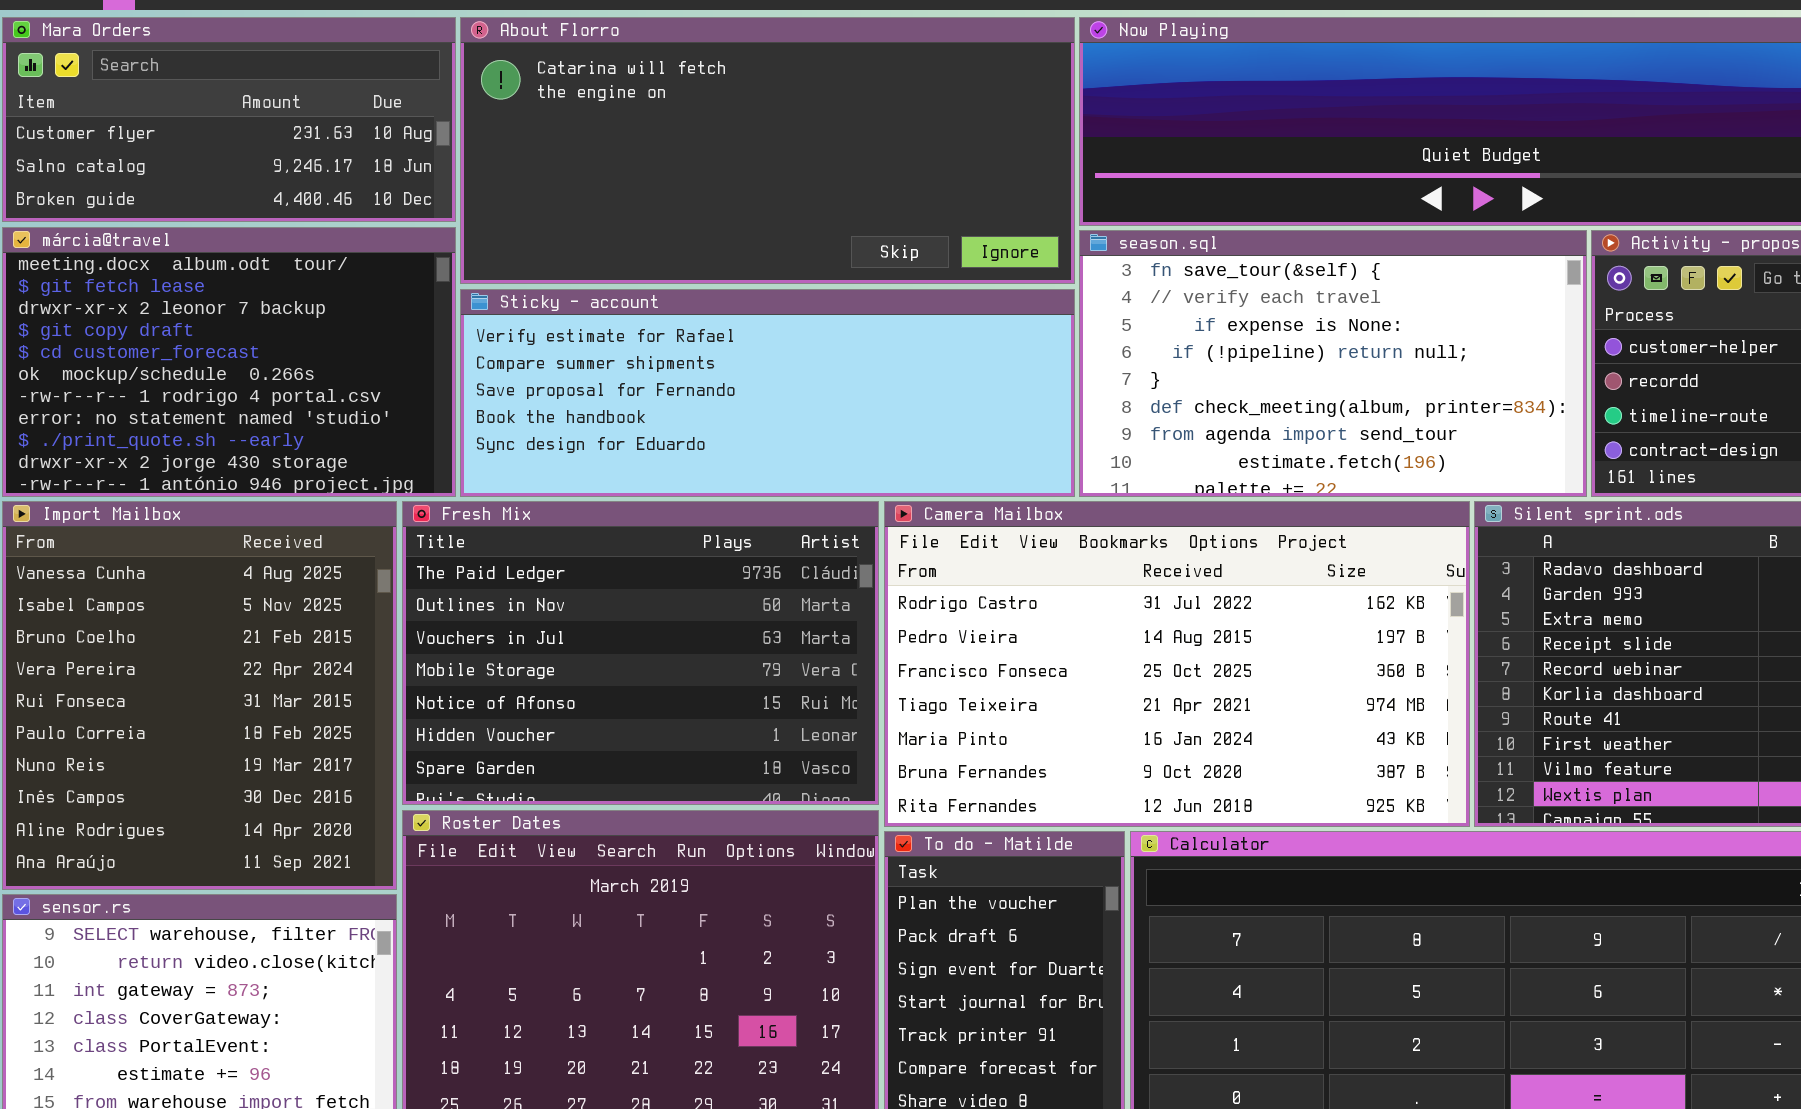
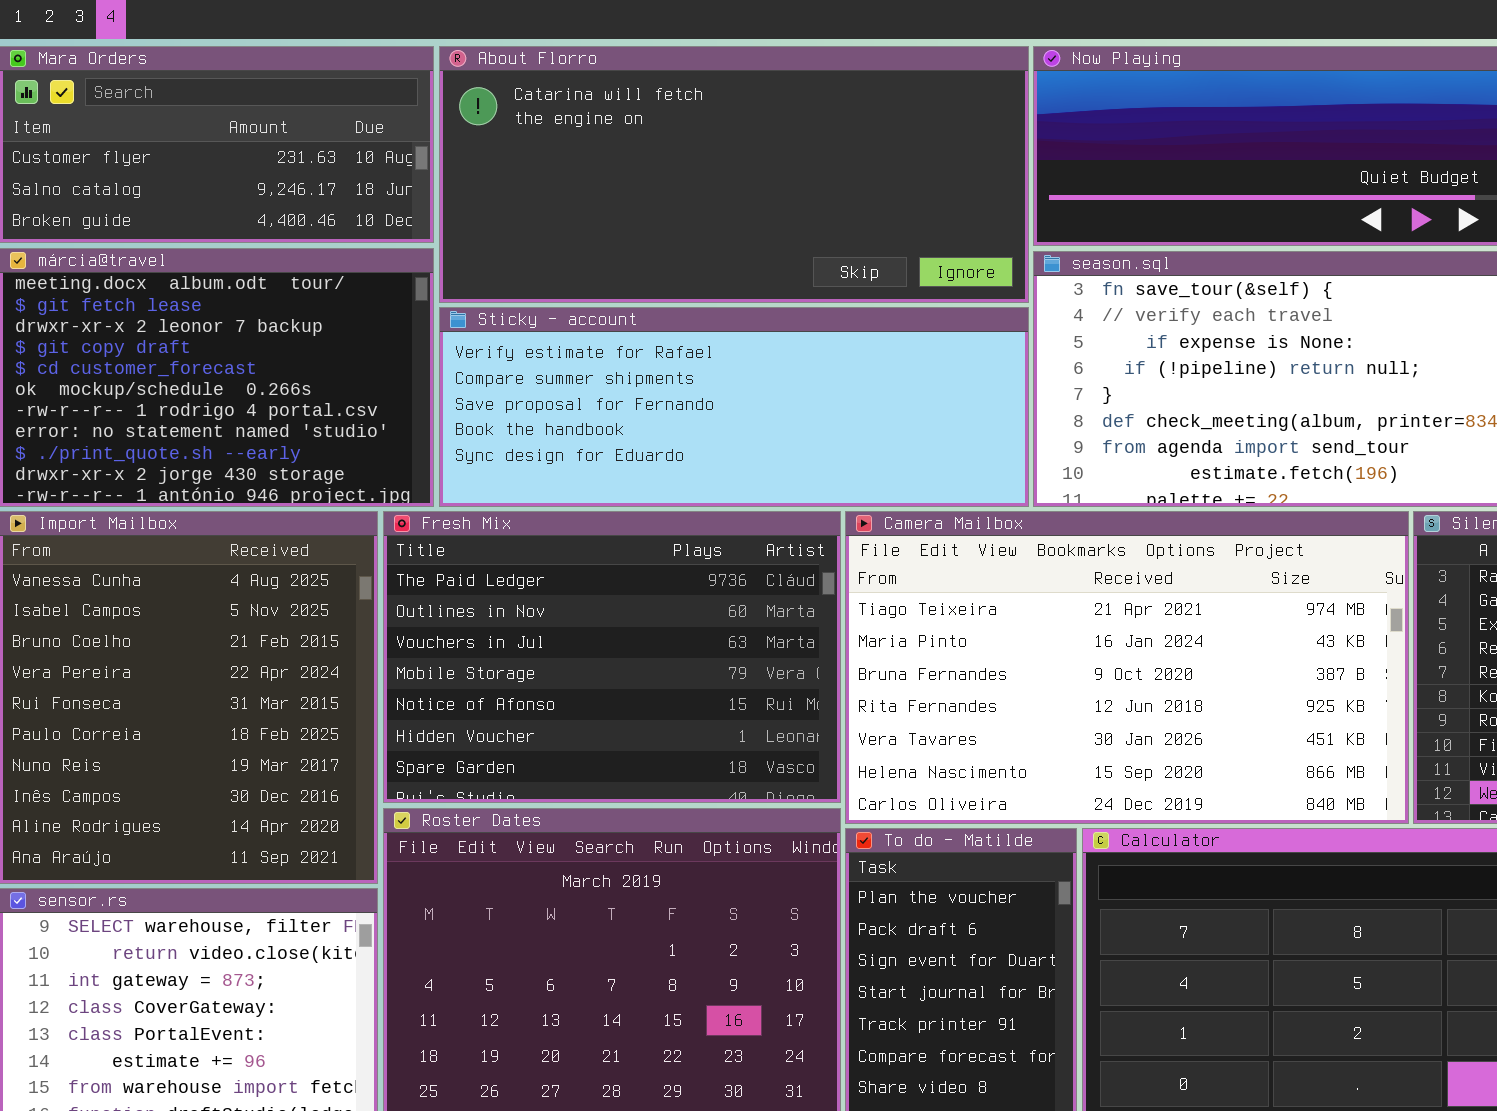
Camera Mailbox: [884,501,1470,827] -> [845,511,1409,824], scrolled down 3 rows

